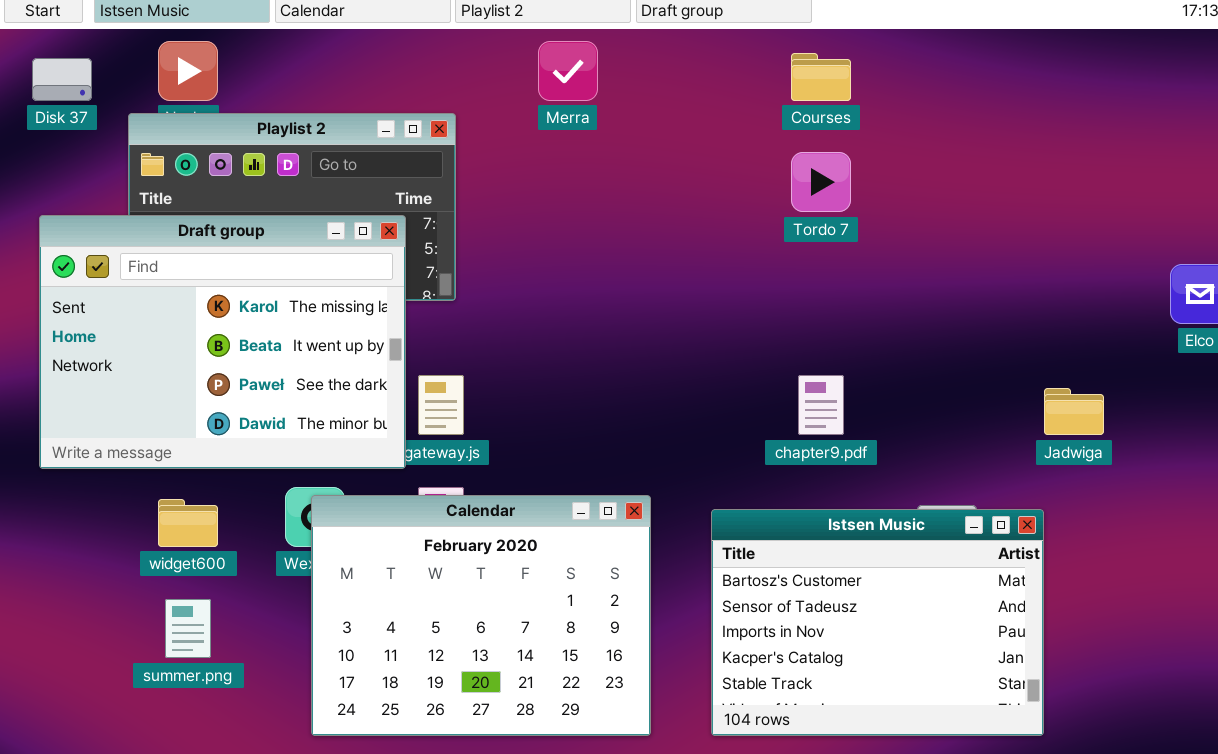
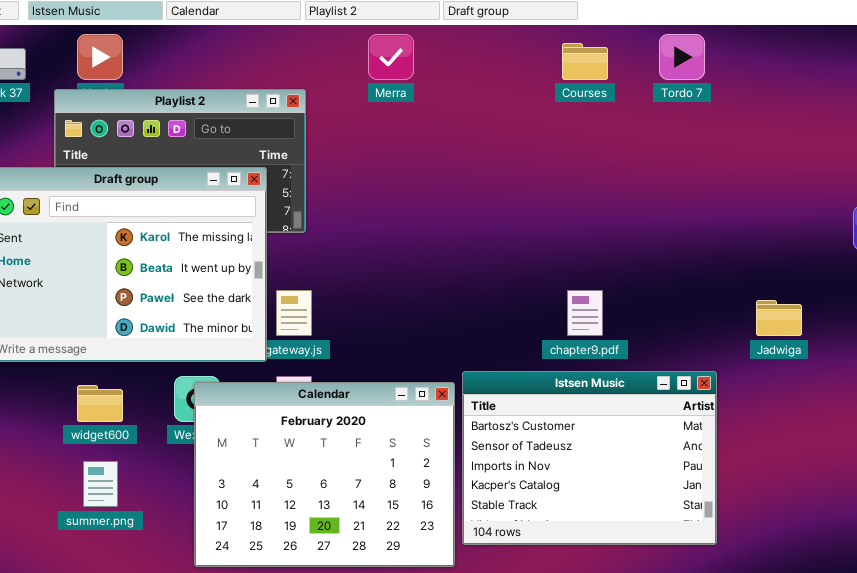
Tordo 7: [791,152,851,212] -> [659,34,705,80], moved
Istsen Music: [711,509,1044,736] -> [462,371,717,545], moved

